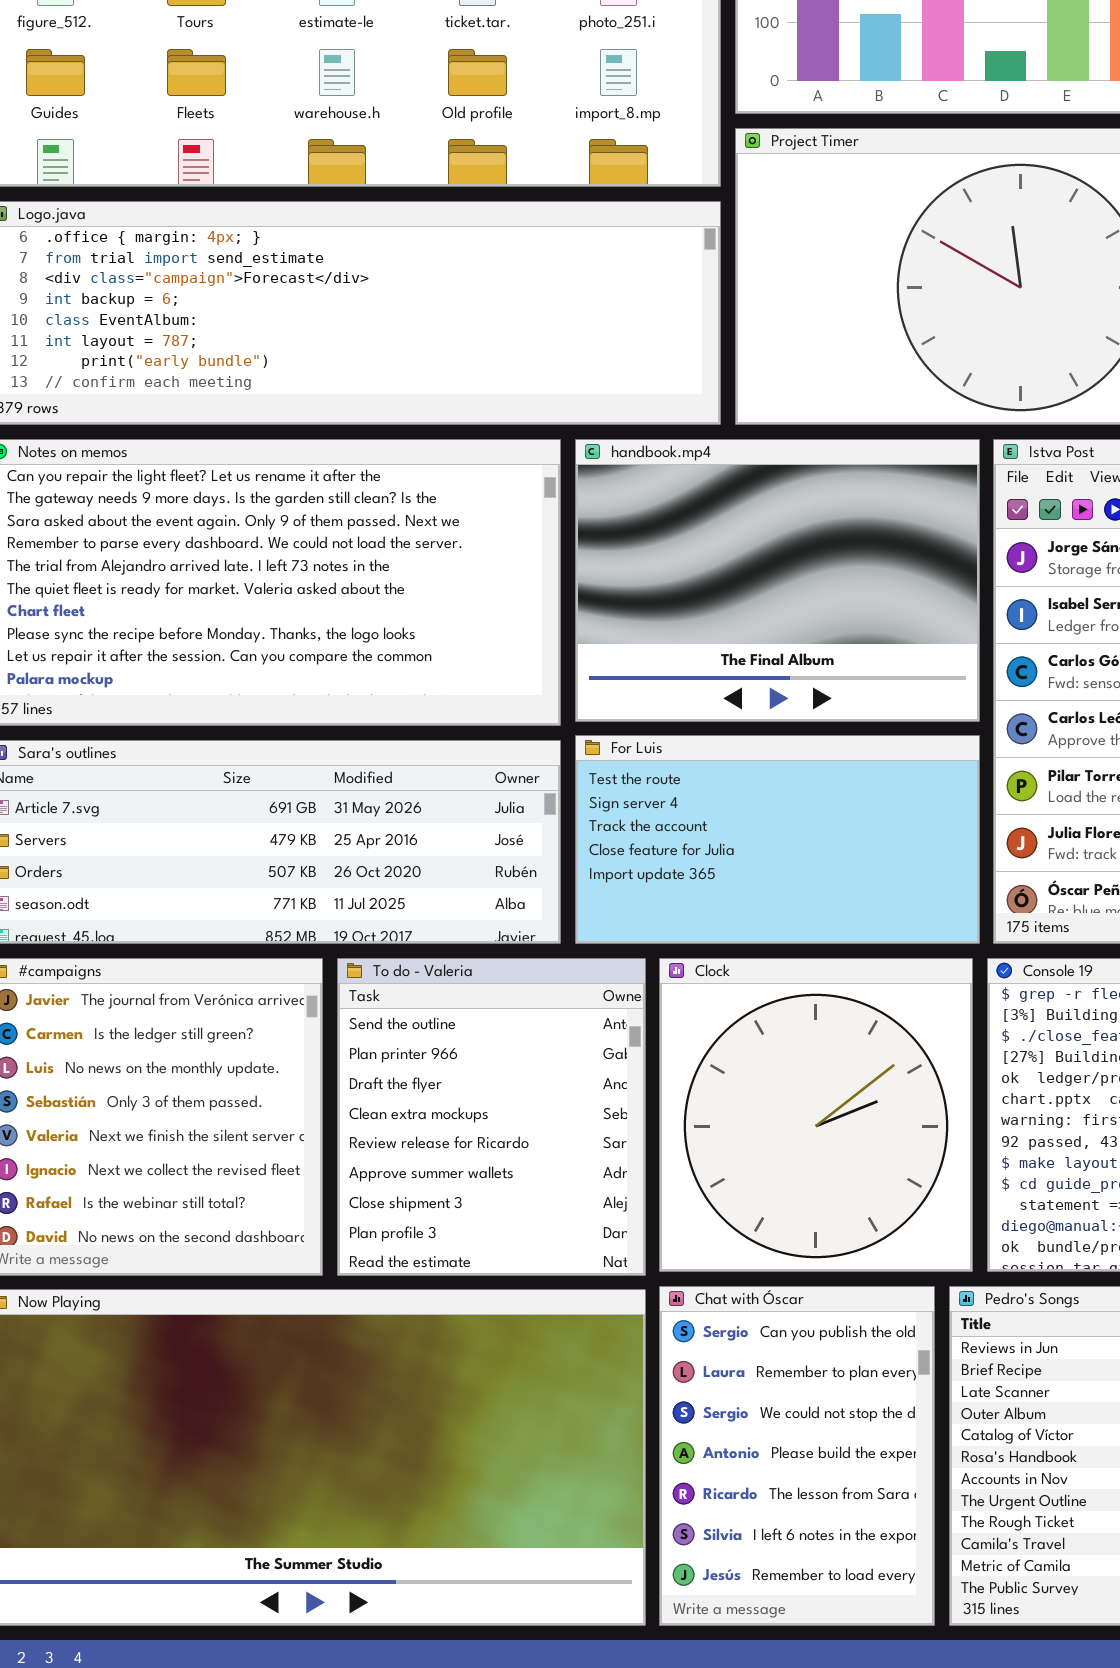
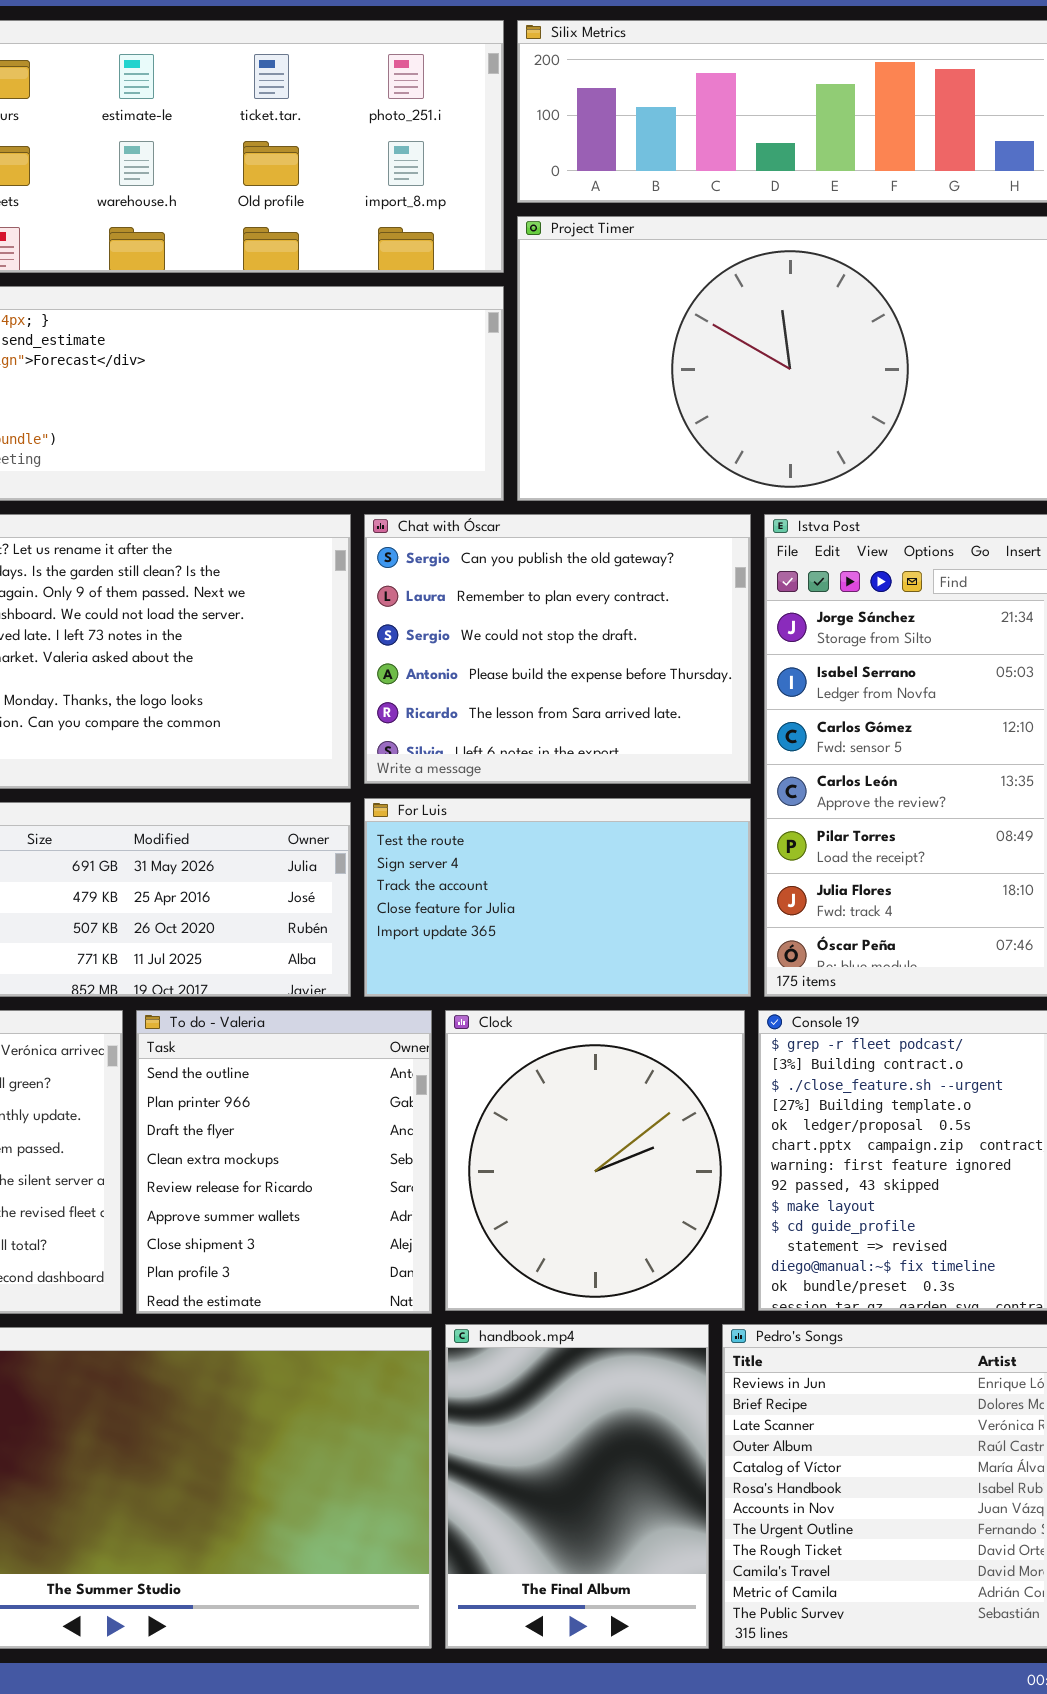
handbook.mp4: [575,439,980,722] -> [445,1324,709,1649], moved, resized
Chat with Óscar: [659,1286,935,1626] -> [364,514,751,784], moved, resized

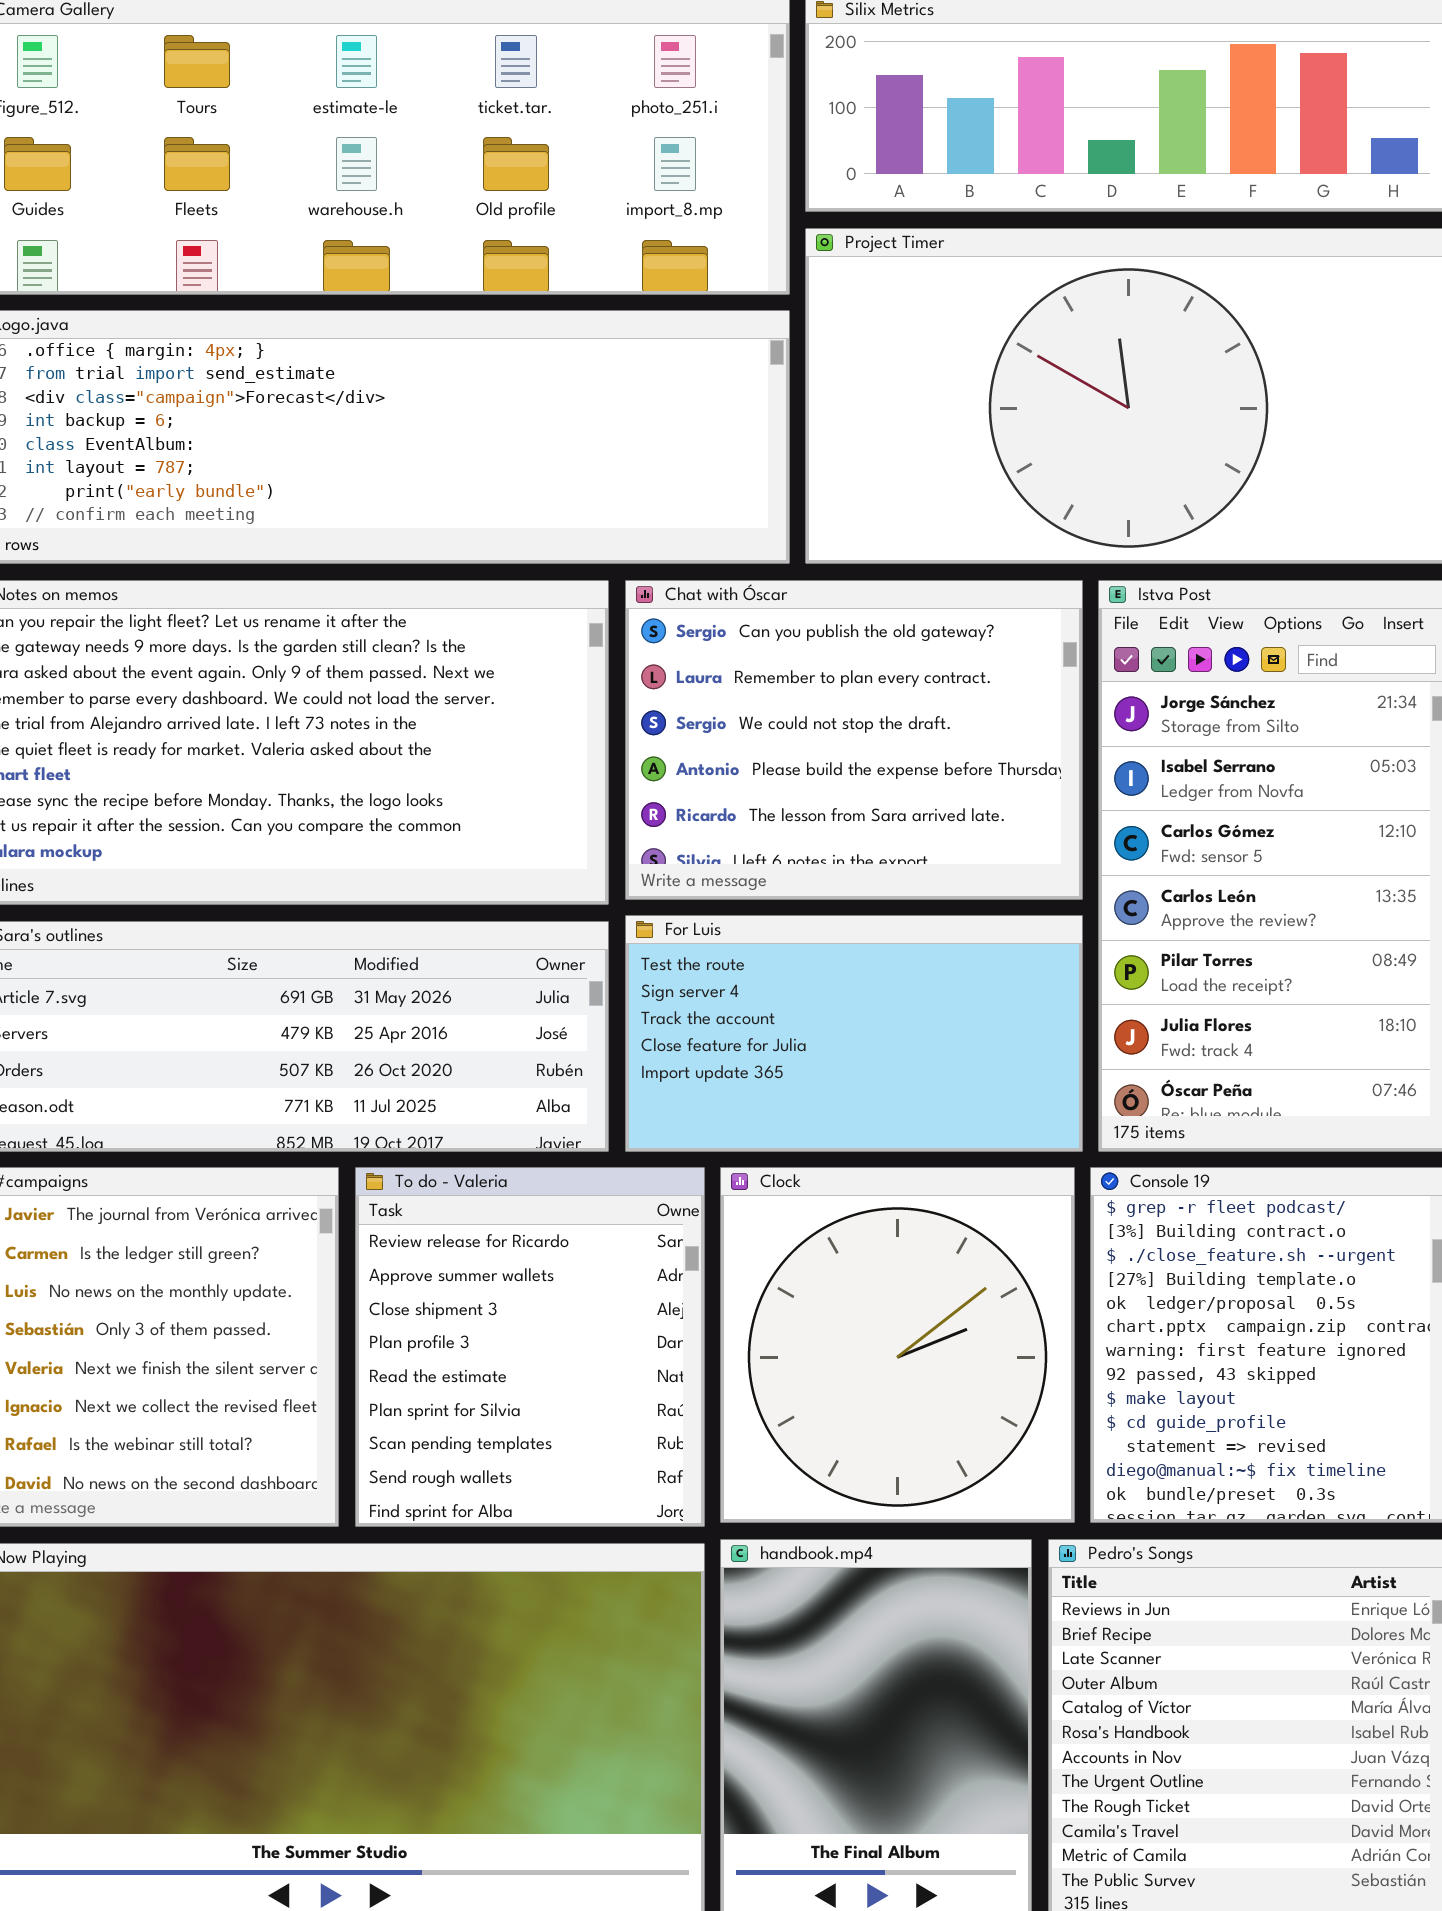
To do - Valeria: [136,1010,432,1314] -> [355,1167,705,1527], scrolled down 4 rows

